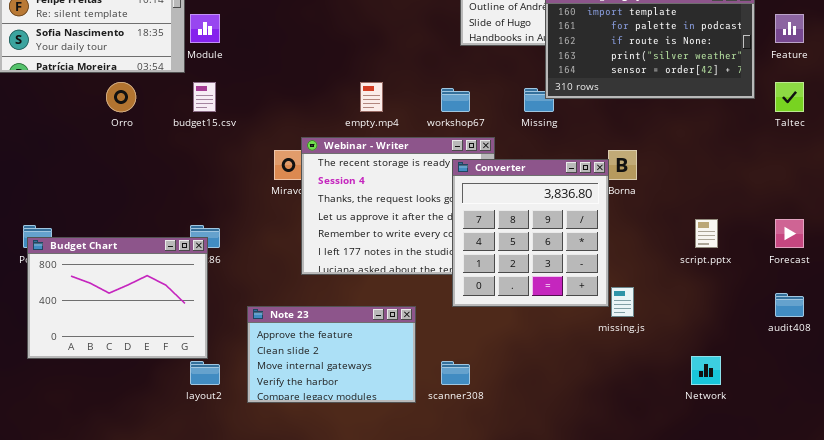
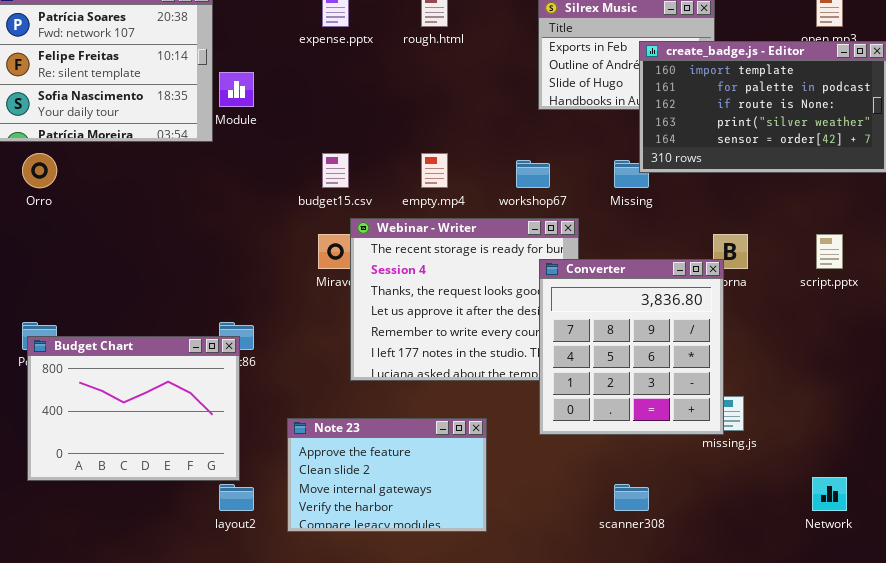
Orro: [106,82,136,112] -> [22,153,57,188], moved
budget15.csv: [193,82,216,112] -> [322,153,349,188], moved
Converter: [452,159,609,307] -> [539,259,724,435], moved
script.pptx: [695,219,718,248] -> [816,234,843,269], moved
scanner308: [441,361,470,385] -> [614,484,649,511], moved

